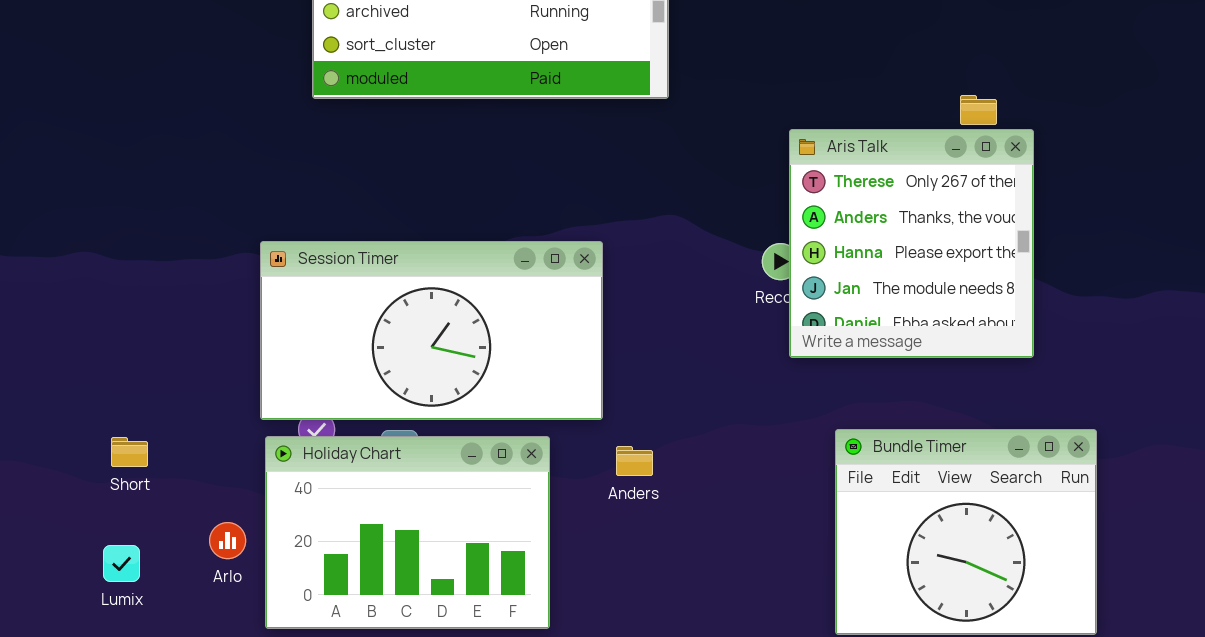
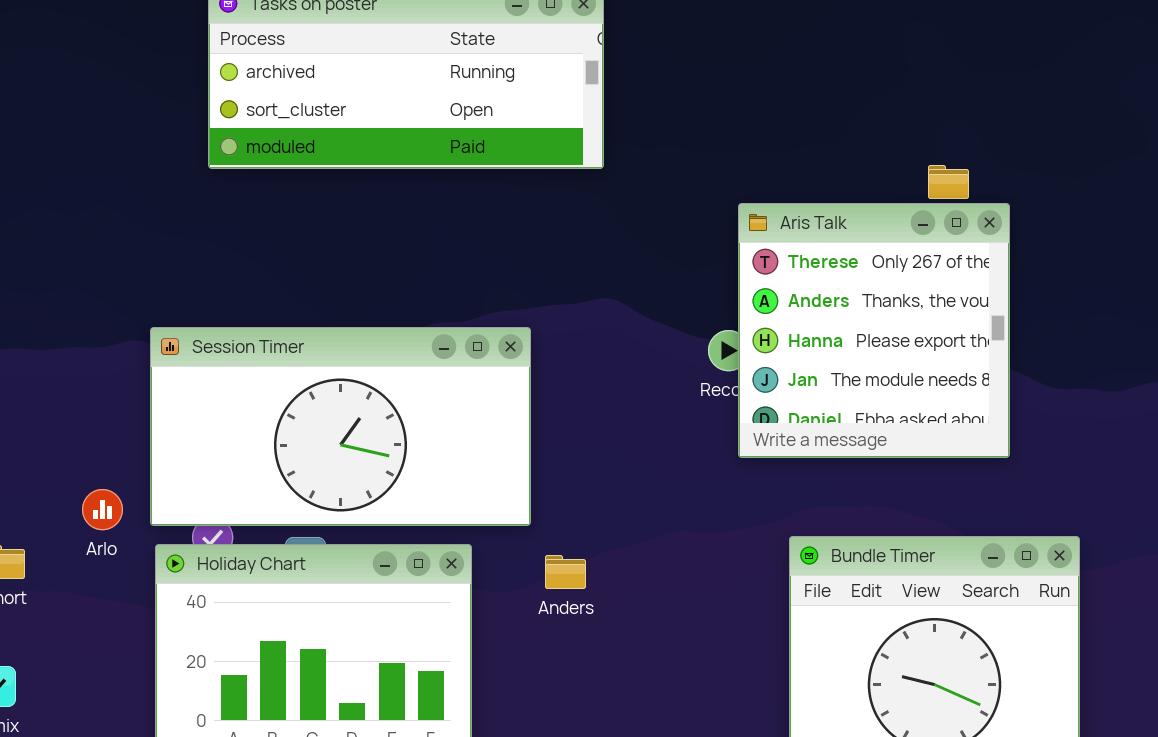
Arlo: [209,522,246,559] -> [82,489,123,530], moved

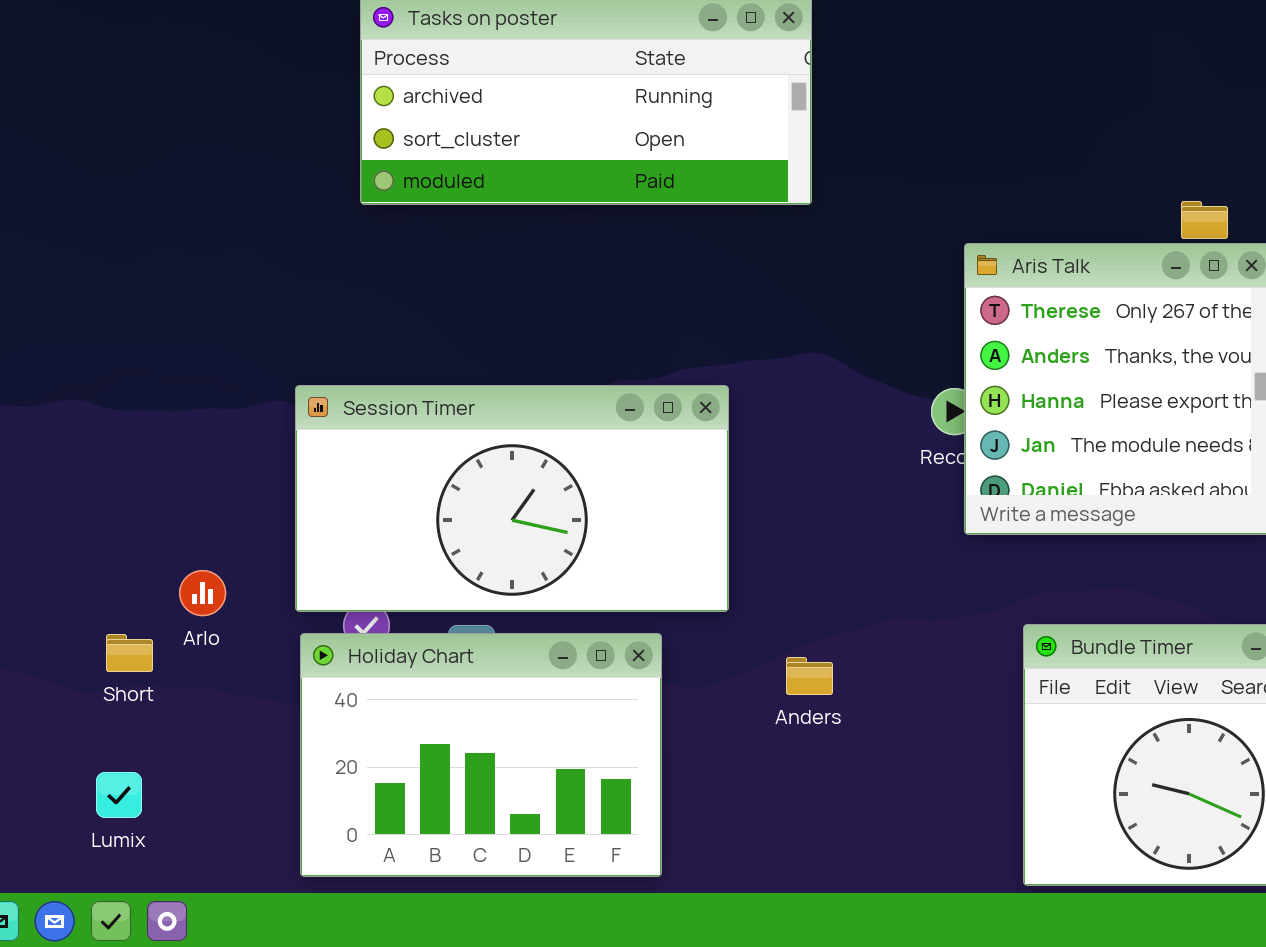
Arlo: [82,489,123,530] -> [179,570,226,616], moved
Anders: [545,555,586,589] -> [786,657,833,695], moved

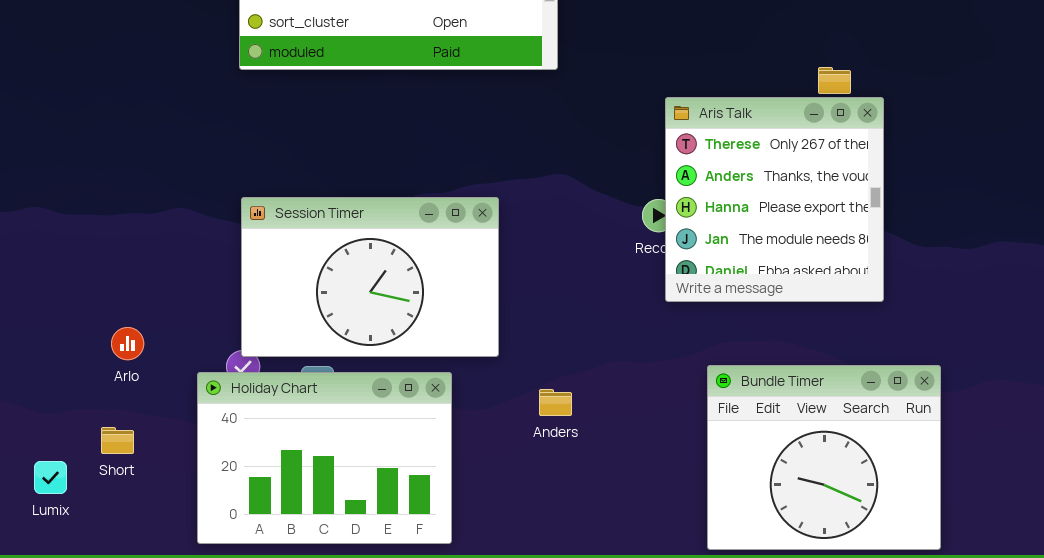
Session Timer: [295,385,729,612] -> [241,197,499,357], resized
Short: [106,634,153,672] -> [101,427,134,454], moved
Lumix: [96,772,142,818] -> [34,461,67,494], moved

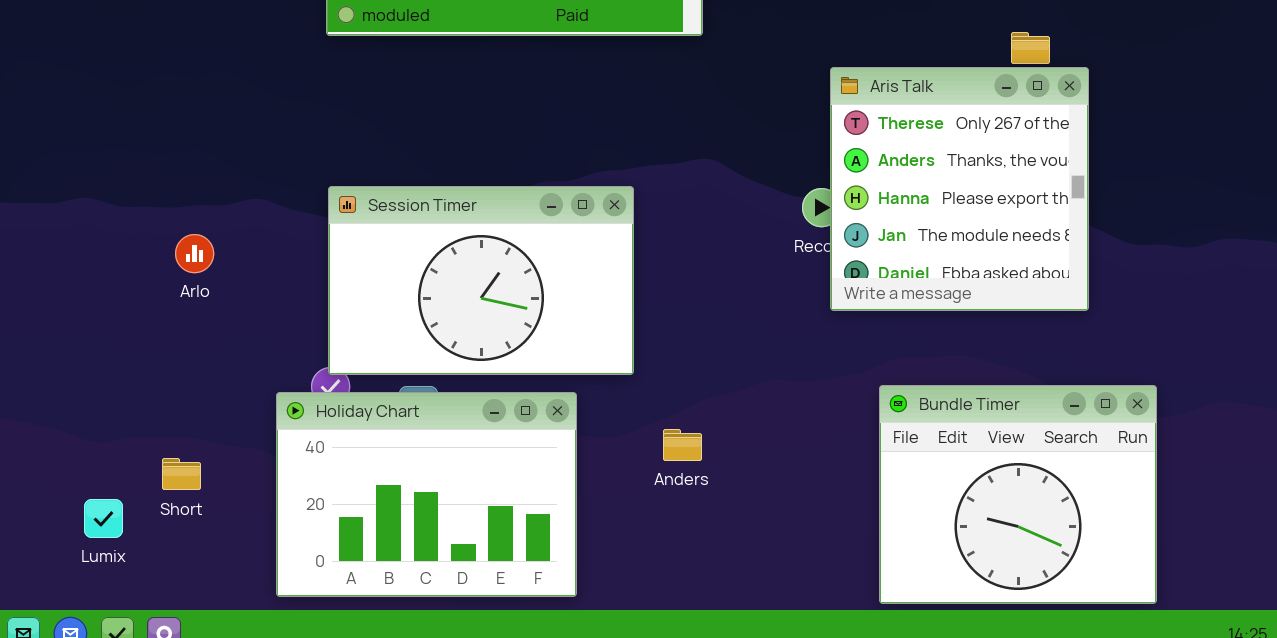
Arlo: [111,327,144,360] -> [175,234,214,273], moved
Anders: [539,389,572,416] -> [663,429,702,461], moved

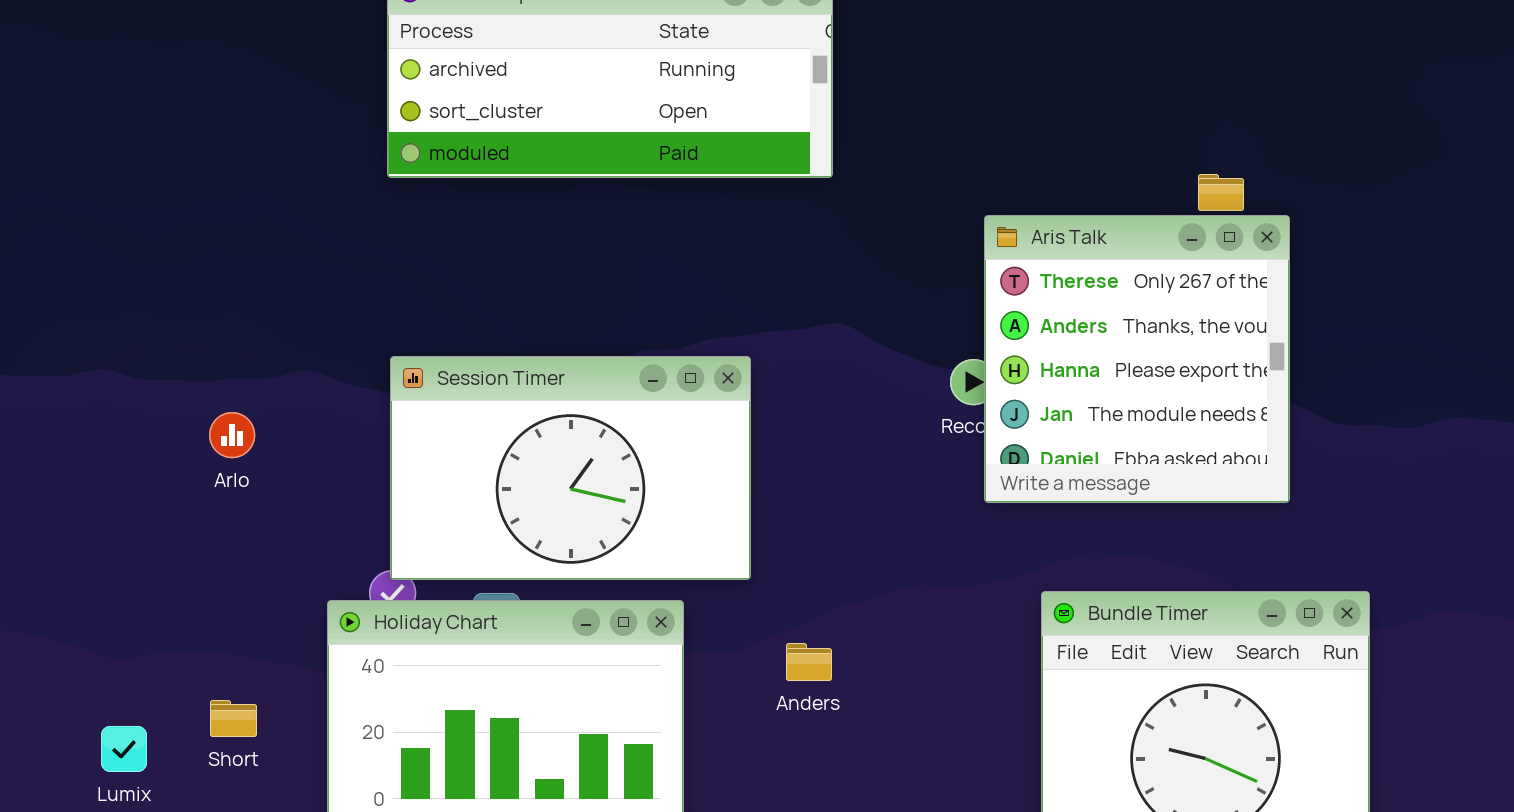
Short: [162,458,201,490] -> [210,700,257,737], moved

